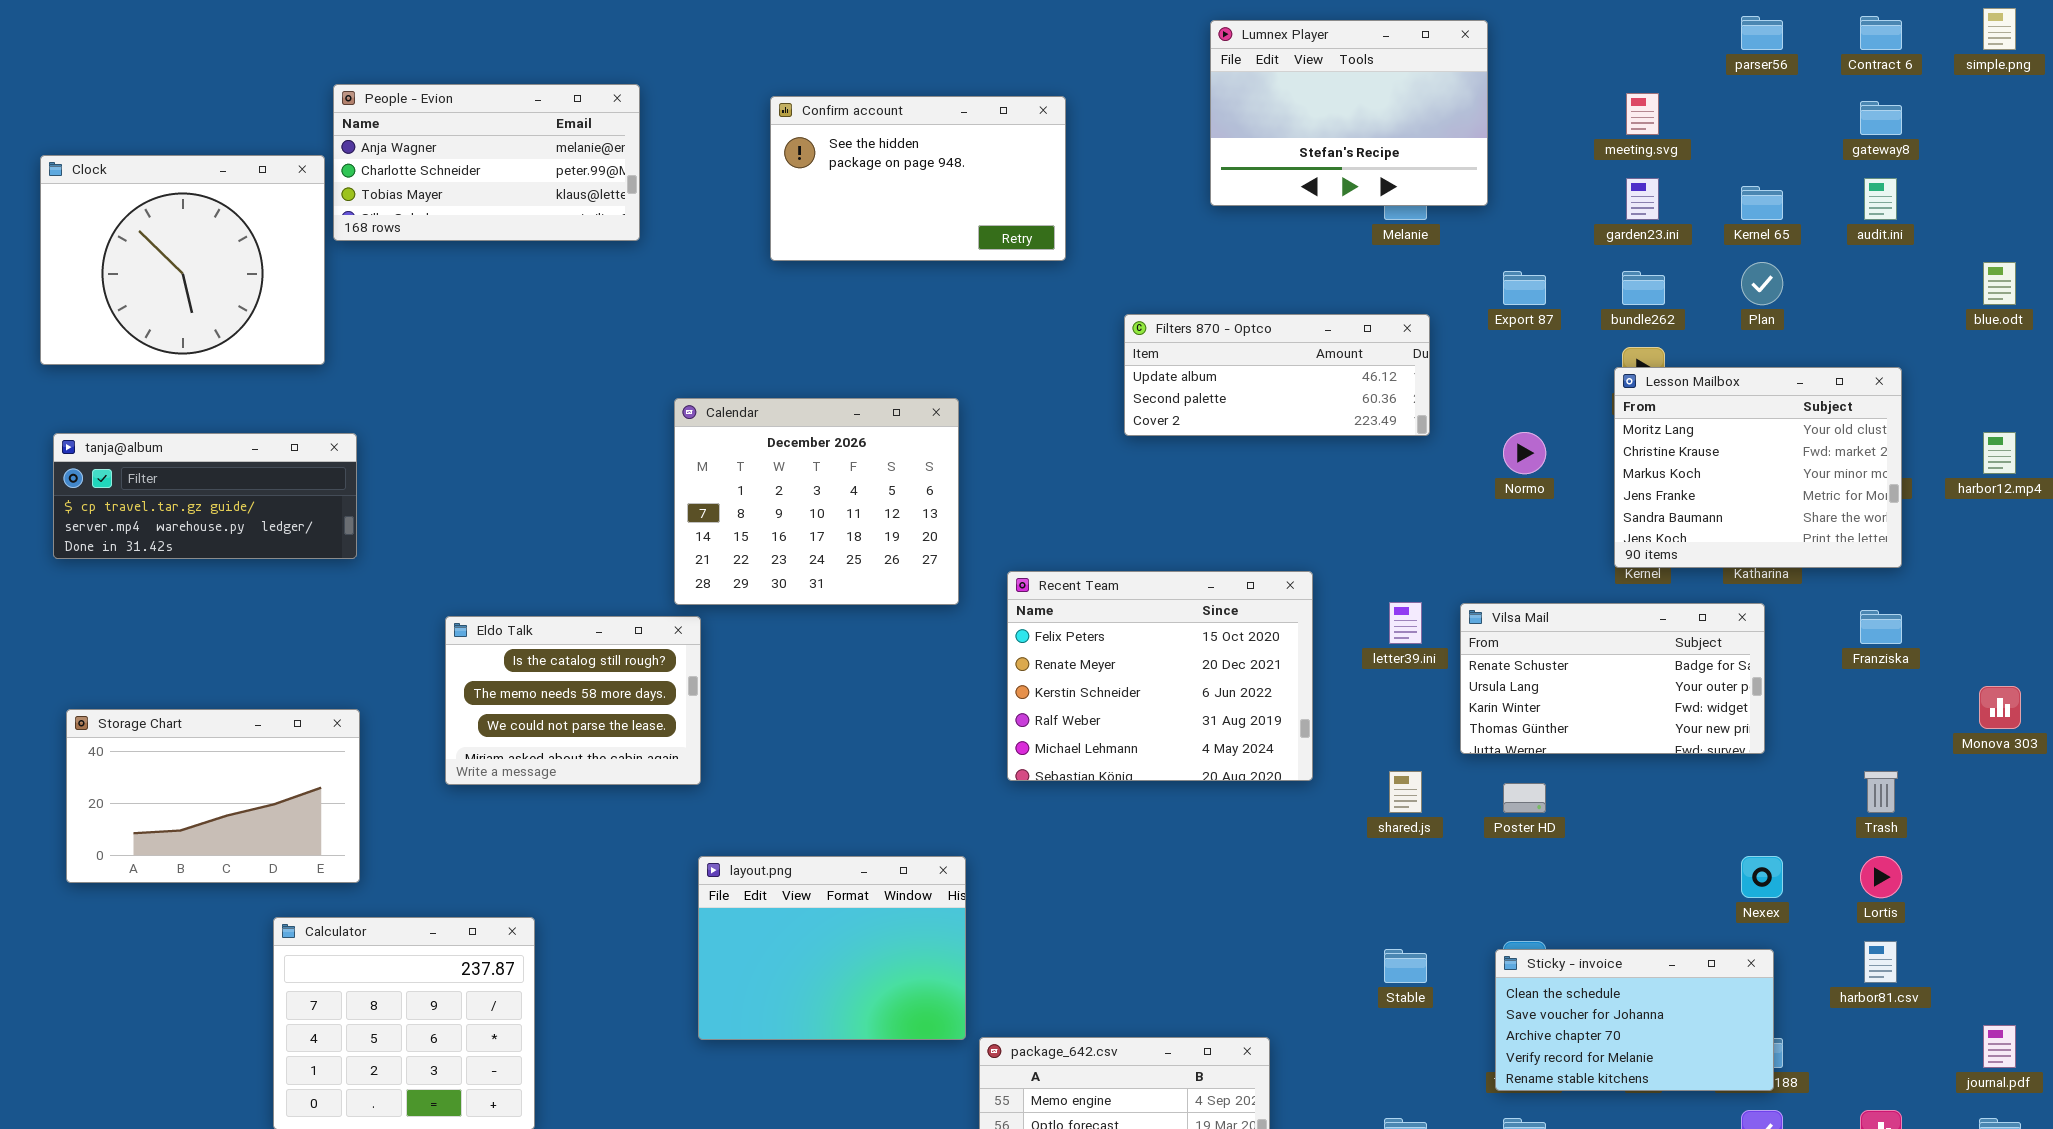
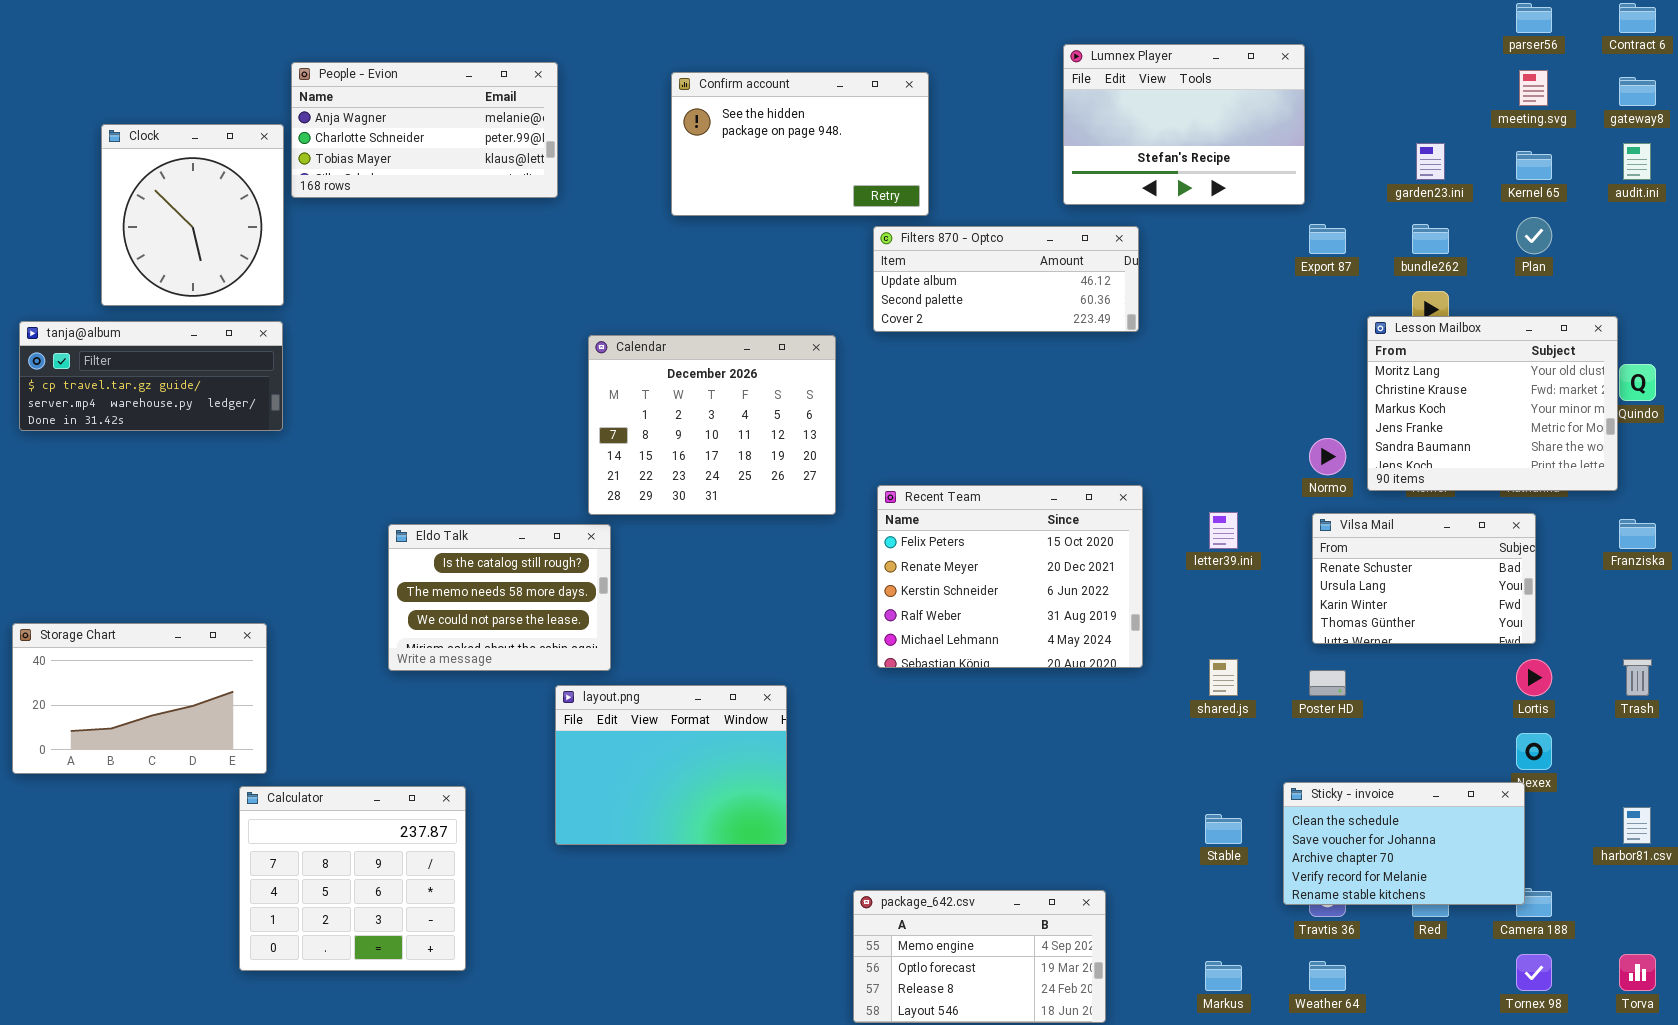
Lumnex Player: [1210,20,1488,206] -> [1063,44,1305,205], moved
meeting.svg: [1626,93,1659,135] -> [1519,70,1548,106], moved
Clock: [40,155,325,365] -> [101,124,284,306], resized
Filters 870 - Optco: [1124,314,1430,436] -> [873,226,1139,332], moved
Lesson Mailbox: [1614,367,1902,568] -> [1367,316,1618,491], moved
Normo: [1503,432,1546,474] -> [1309,438,1346,475], moved
tanja@album: [53,433,357,559] -> [19,321,283,431], moved
Vilsa Mail: [1460,603,1765,754] -> [1312,513,1536,644], resized
Storage Chart: [66,709,360,883] -> [12,623,267,774], moved
layout.png: [698,856,966,1040] -> [555,685,787,845], moved
Lortis: [1860,856,1902,898] -> [1516,659,1552,696], moved
Sticky - invoice: [1495,949,1774,1091] -> [1283,782,1525,905], moved

